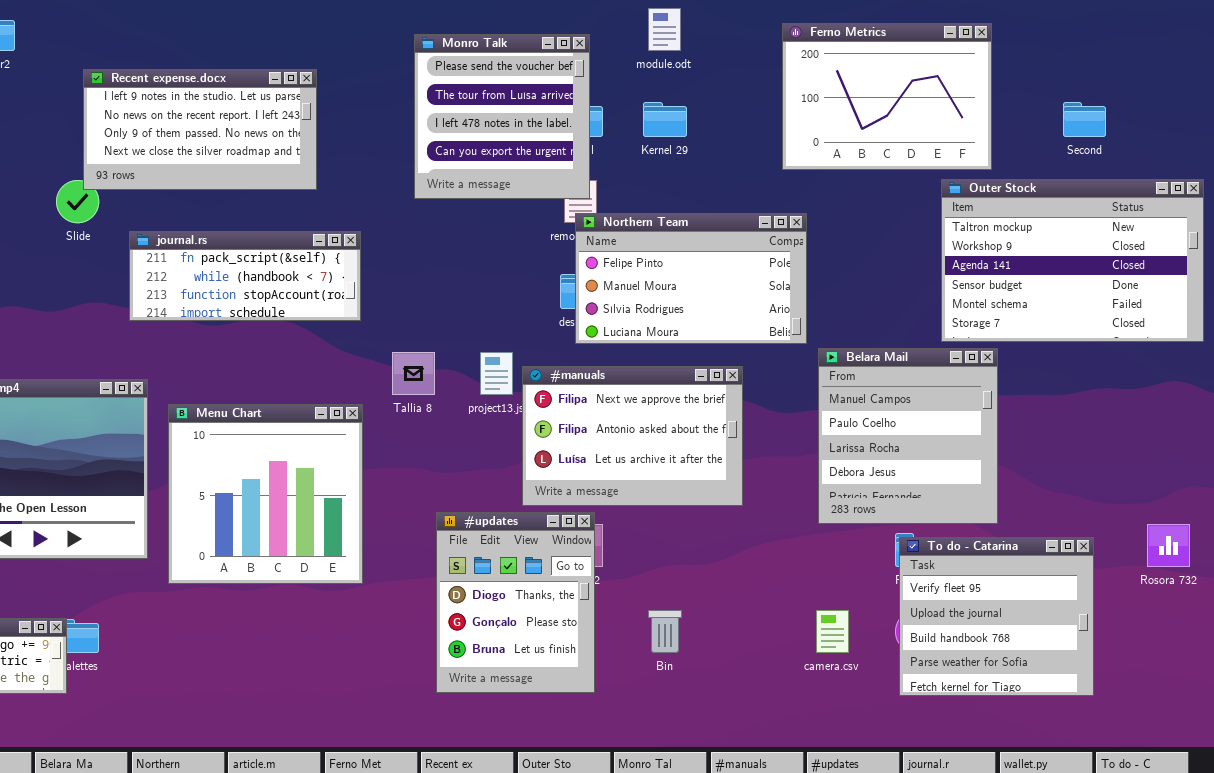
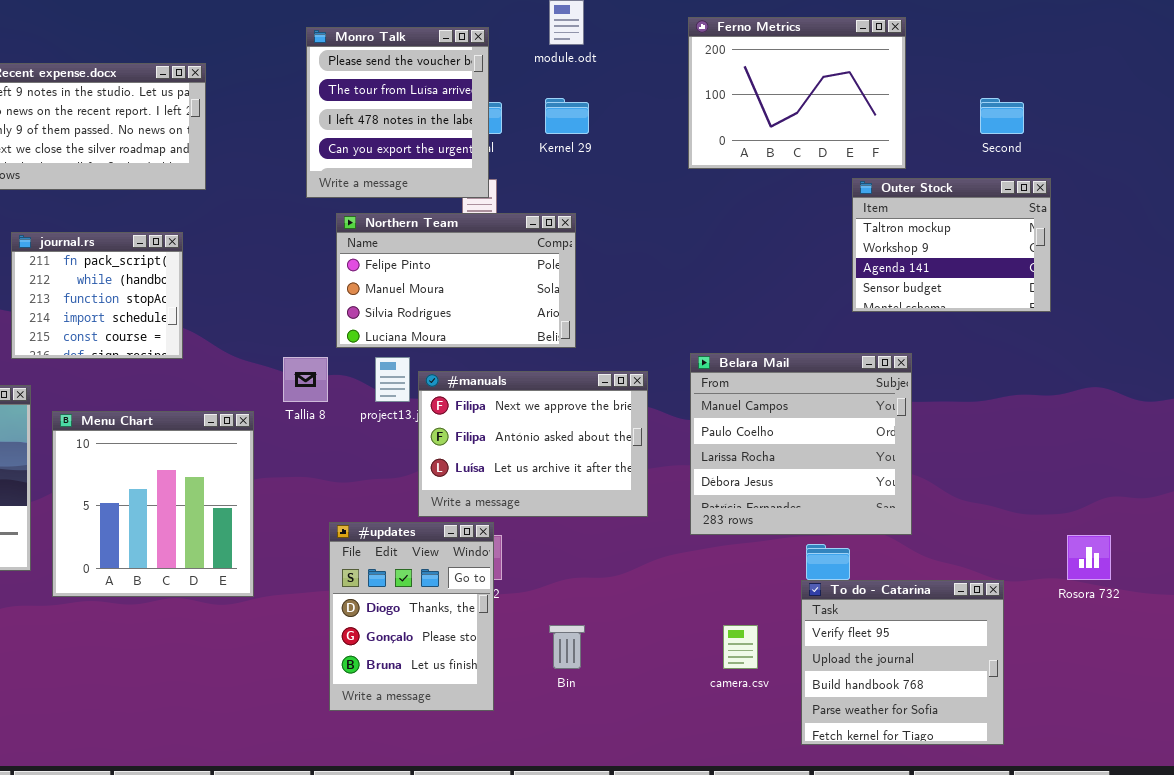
Outer Stock: [941,179,1204,342] -> [852,178,1051,312], resized
Northern Team: [575,213,807,344] -> [336,213,576,348], moved
journal.rs: [129,231,361,321] -> [11,232,183,359], resized
Belara Mail: [818,348,998,524] -> [690,353,912,535], resized
To do - Catarina: [899,537,1094,696] -> [801,580,1004,745], moved

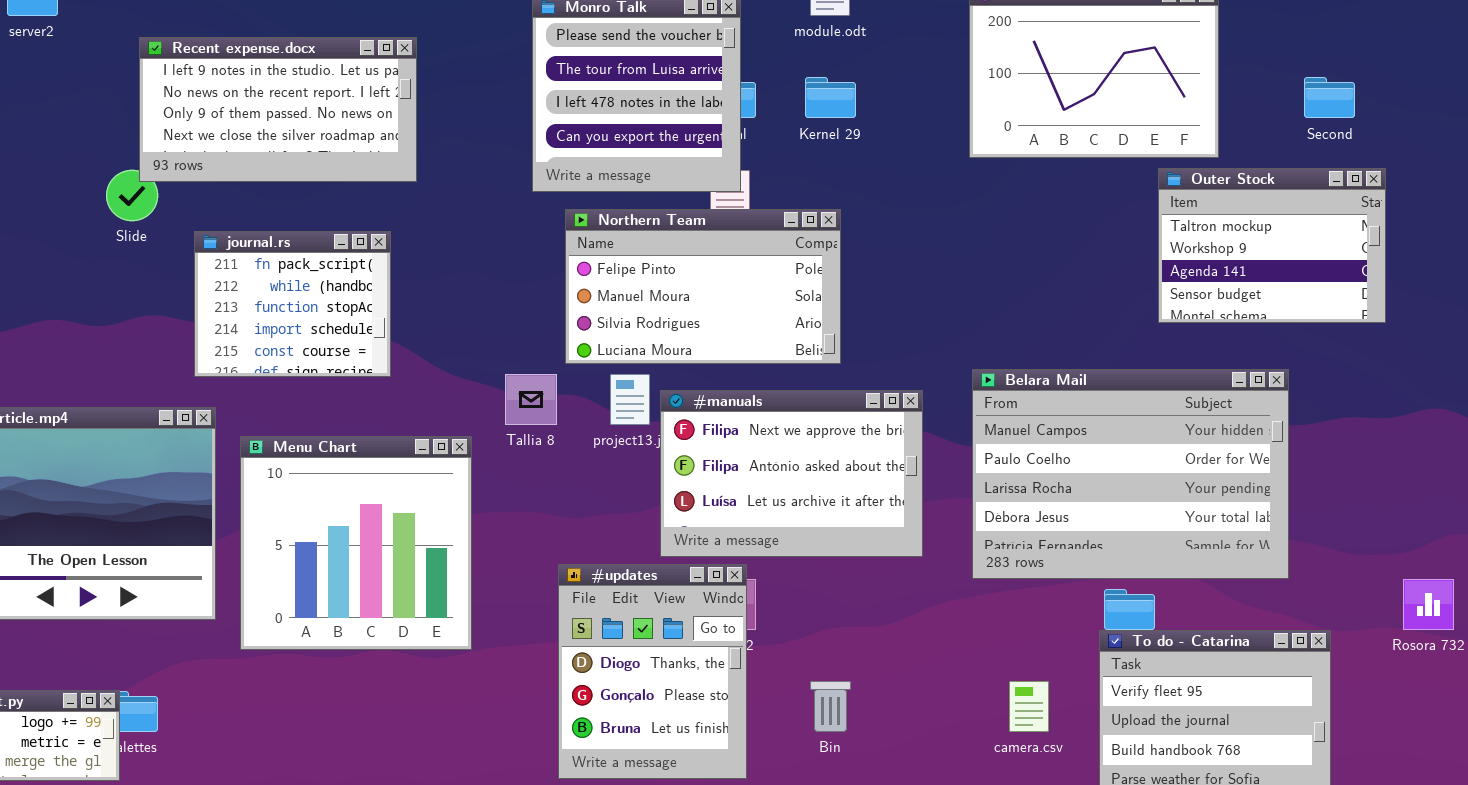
Belara Mail: [690,353,912,535] -> [972,369,1289,579], resized

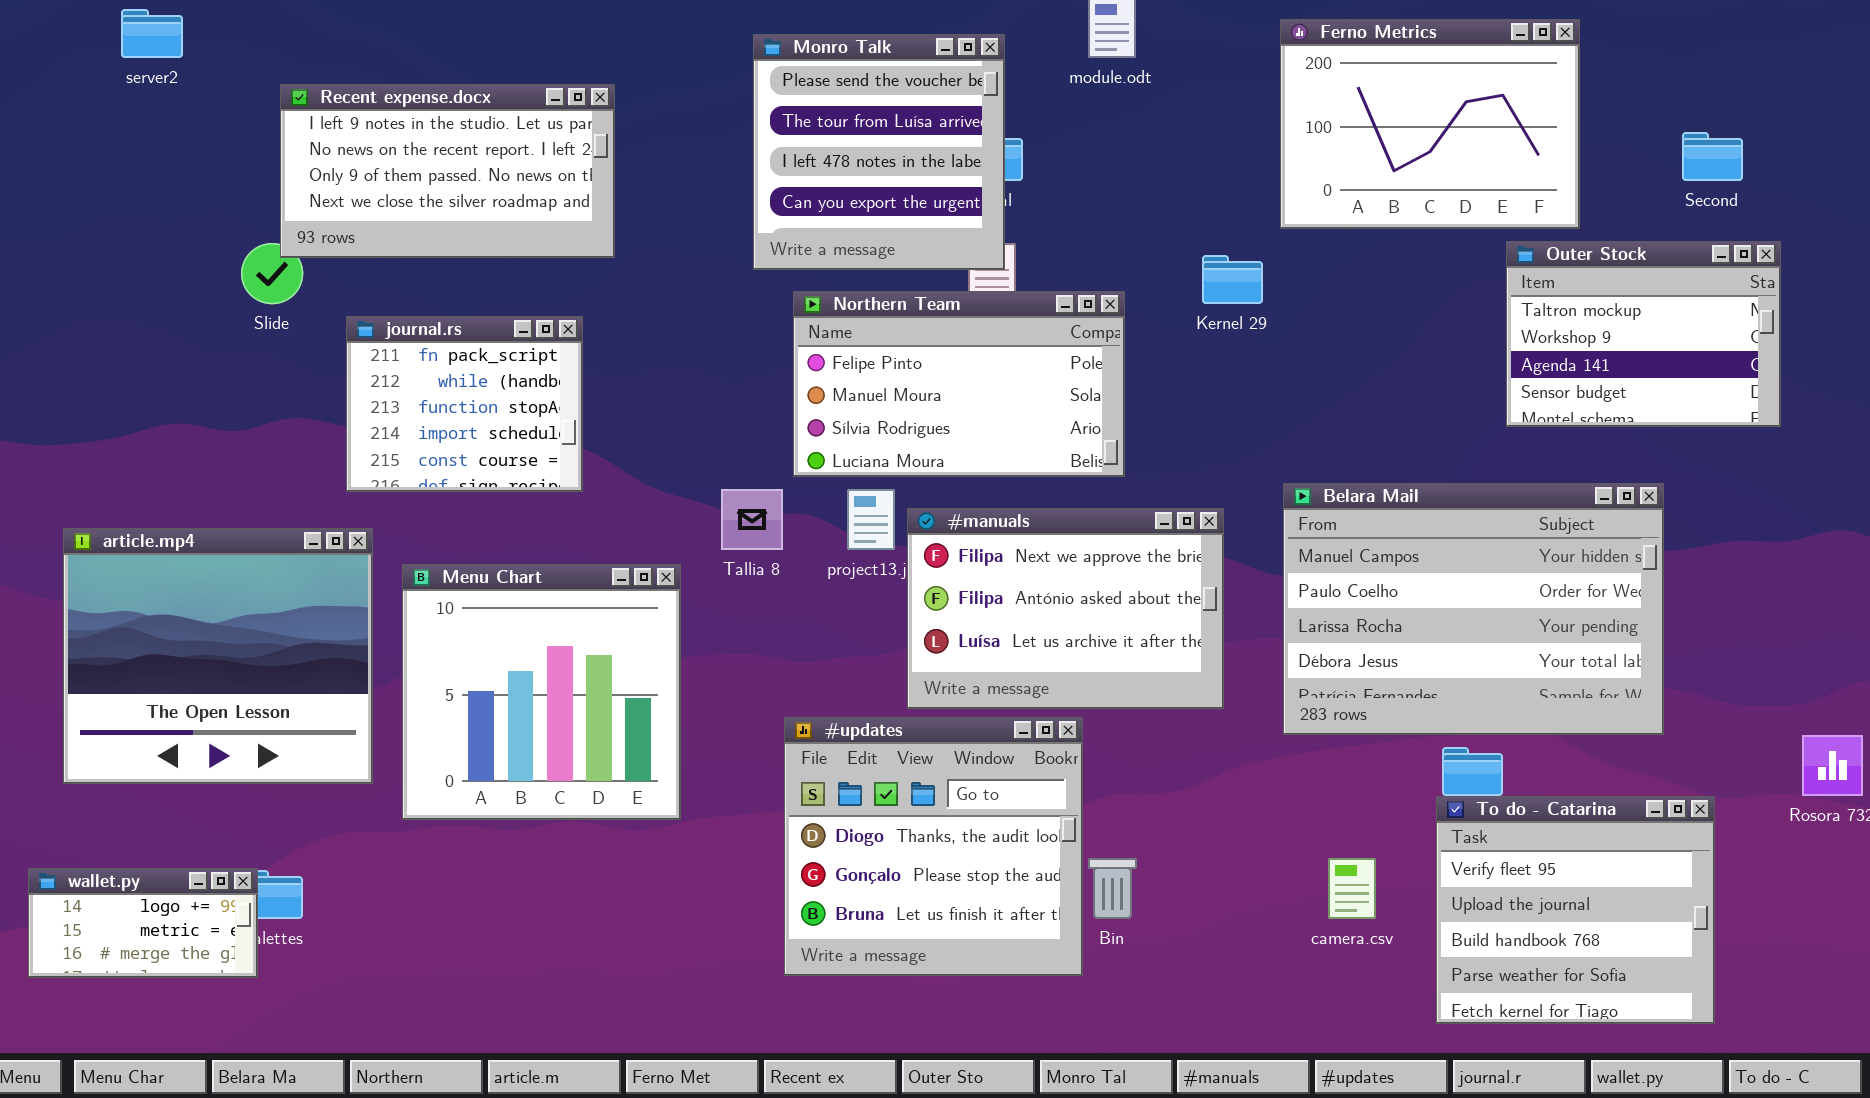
Kernel 29: [805,77,856,118] -> [1202,255,1263,304], moved
#updates: [558,564,747,779] -> [784,717,1083,976], resized

